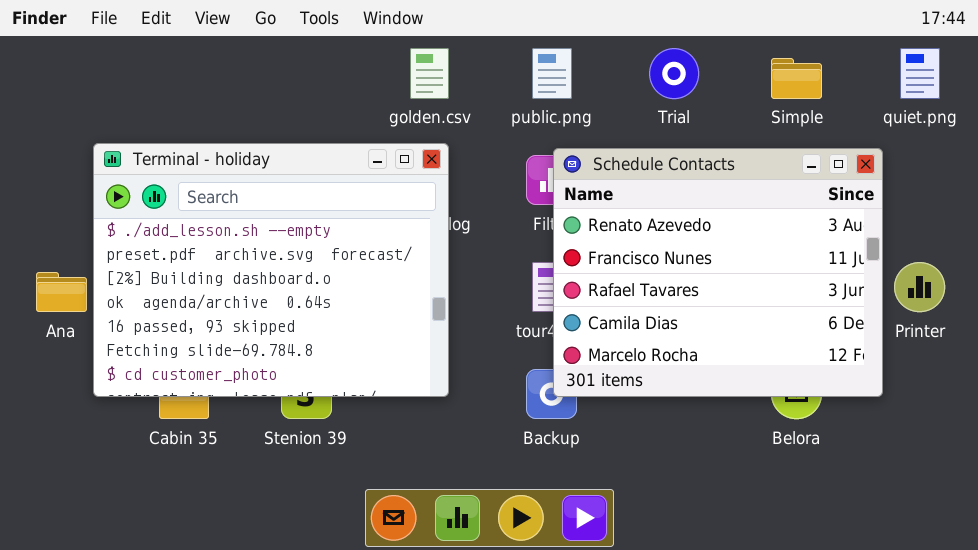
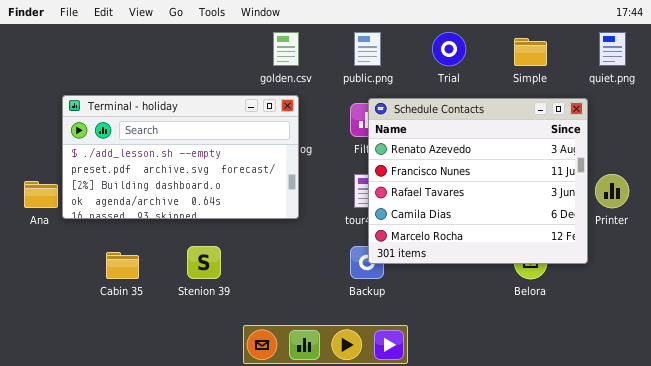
Terminal - holiday: [93,143,449,397] -> [62,95,299,219], resized

